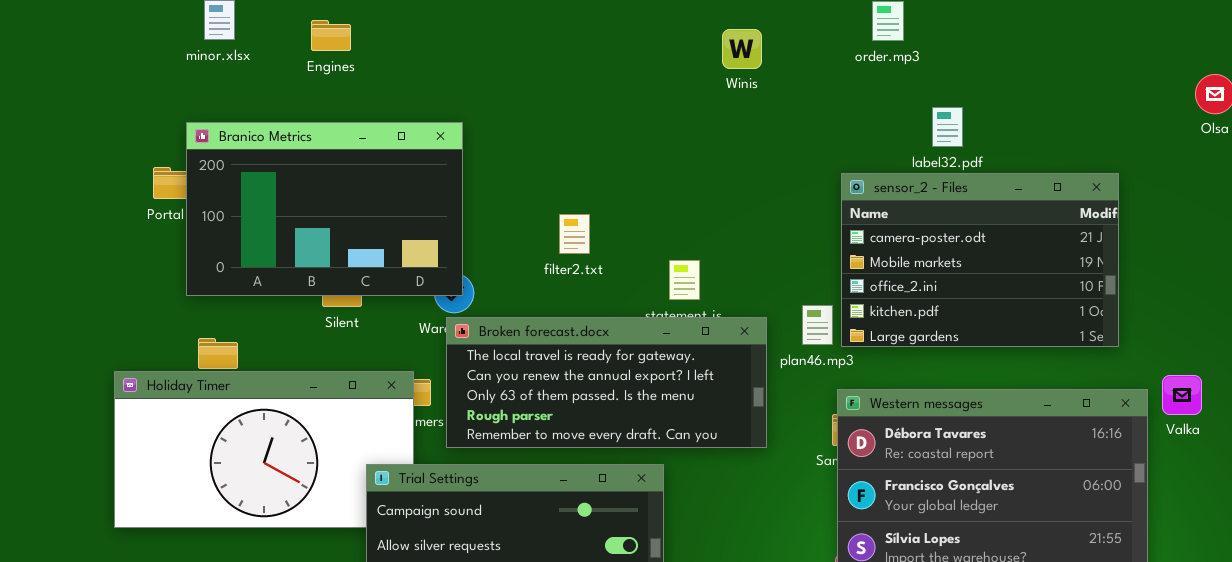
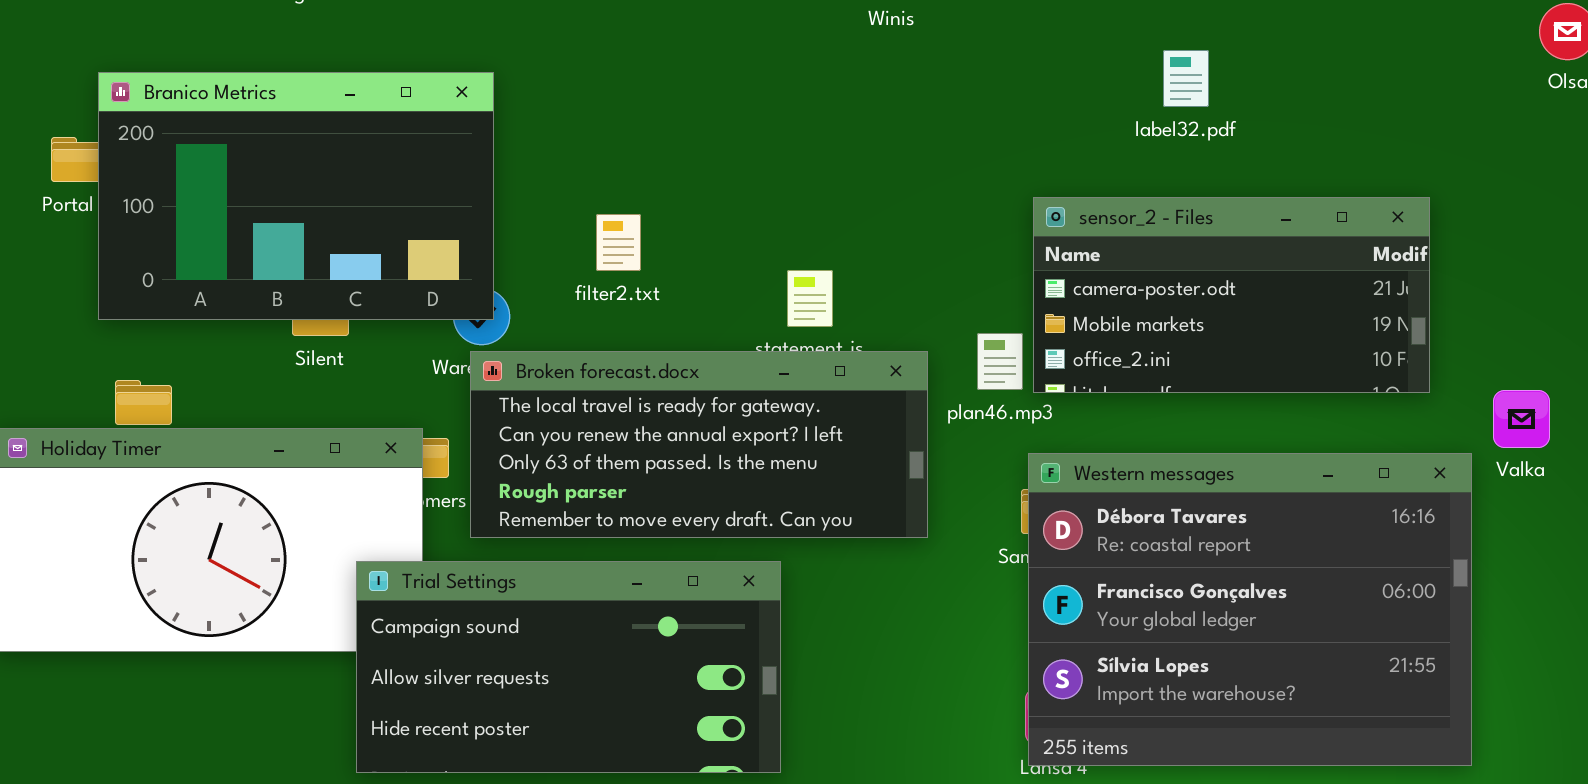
sensor_2 - Files: [841,173,1119,347] -> [1033,197,1430,393], resized
filter2.txt: [559,214,590,254] -> [596,214,641,271], moved
Valka: [1162,375,1202,415] -> [1493,390,1550,448], moved

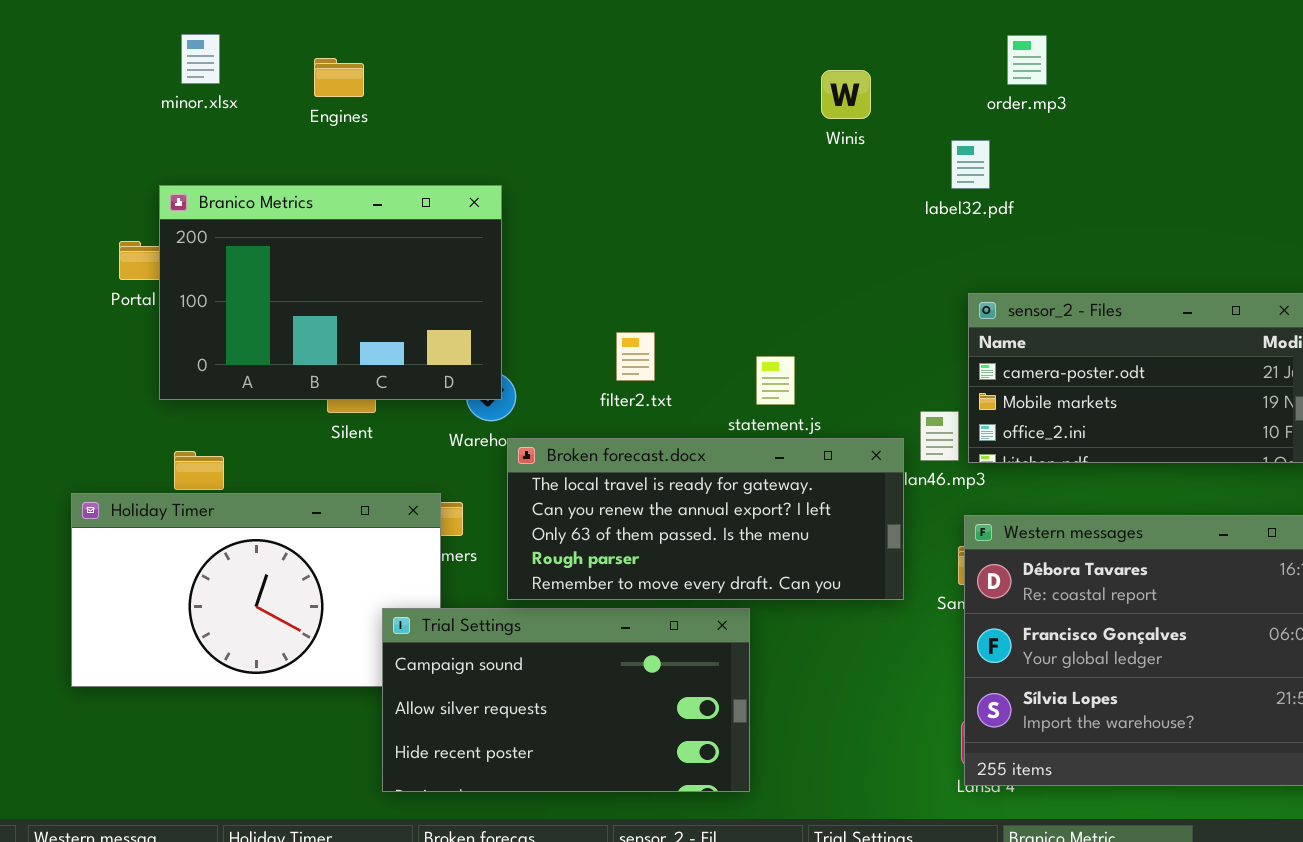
label32.pdf: [1163,50,1209,107] -> [951,140,990,189], moved
filter2.txt: [596,214,641,271] -> [616,332,655,381], moved
Broken forecast.docx: [470,351,928,538] -> [507,438,904,600], moved

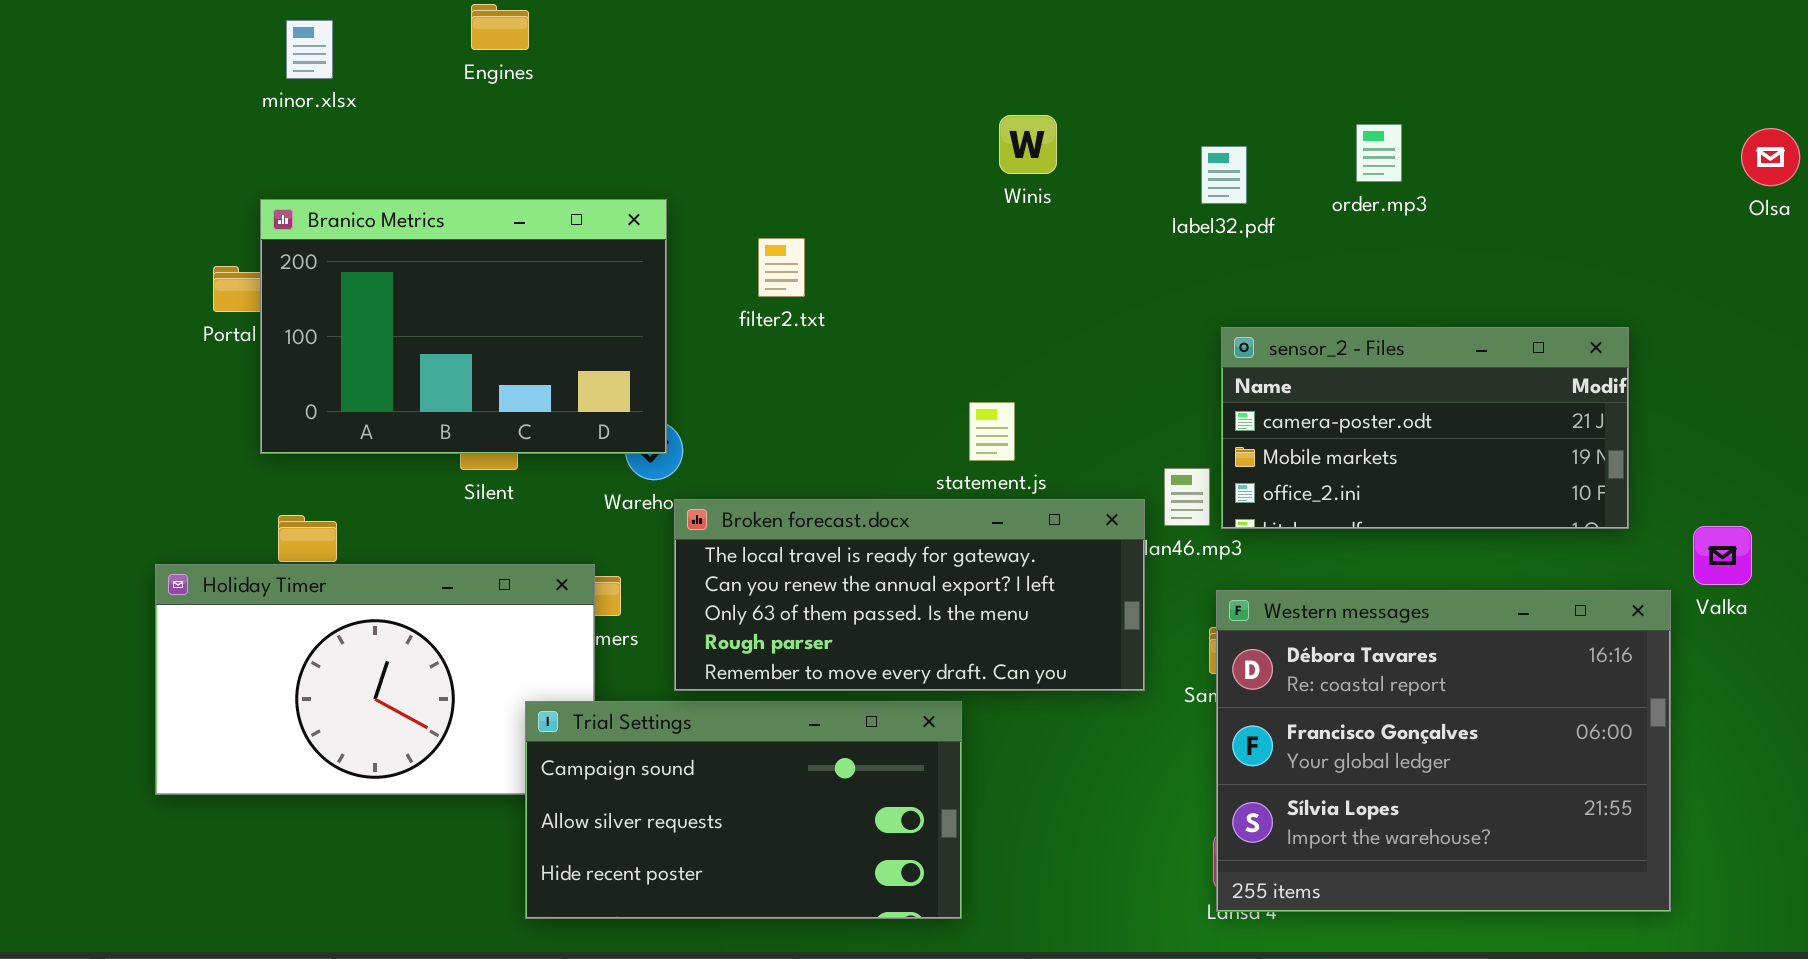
order.mp3: [1007,35,1047,85] -> [1356,124,1402,182], moved
Engines: [314,58,364,97] -> [471,4,529,50], moved
Winis: [821,70,871,119] -> [999,115,1057,174], moved
filter2.txt: [616,332,655,381] -> [758,238,805,297], moved

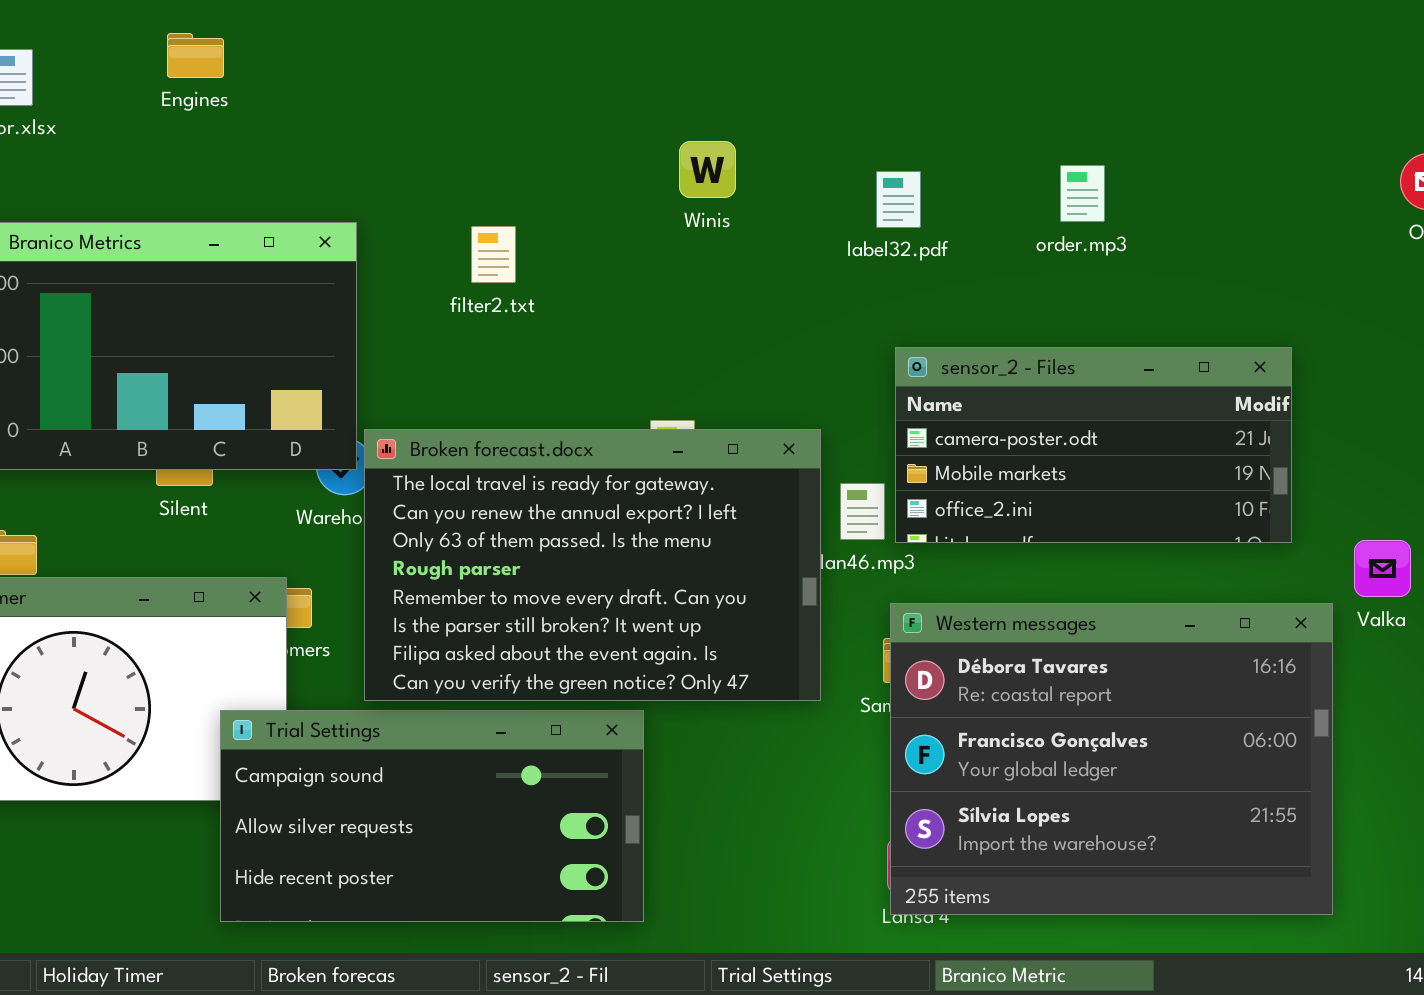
order.mp3: [1356,124,1402,182] -> [1060,165,1105,222], moved
filter2.txt: [758,238,805,297] -> [471,226,516,283], moved
Broken forecast.docx: [674,499,1145,691] -> [364,429,821,701], resized

